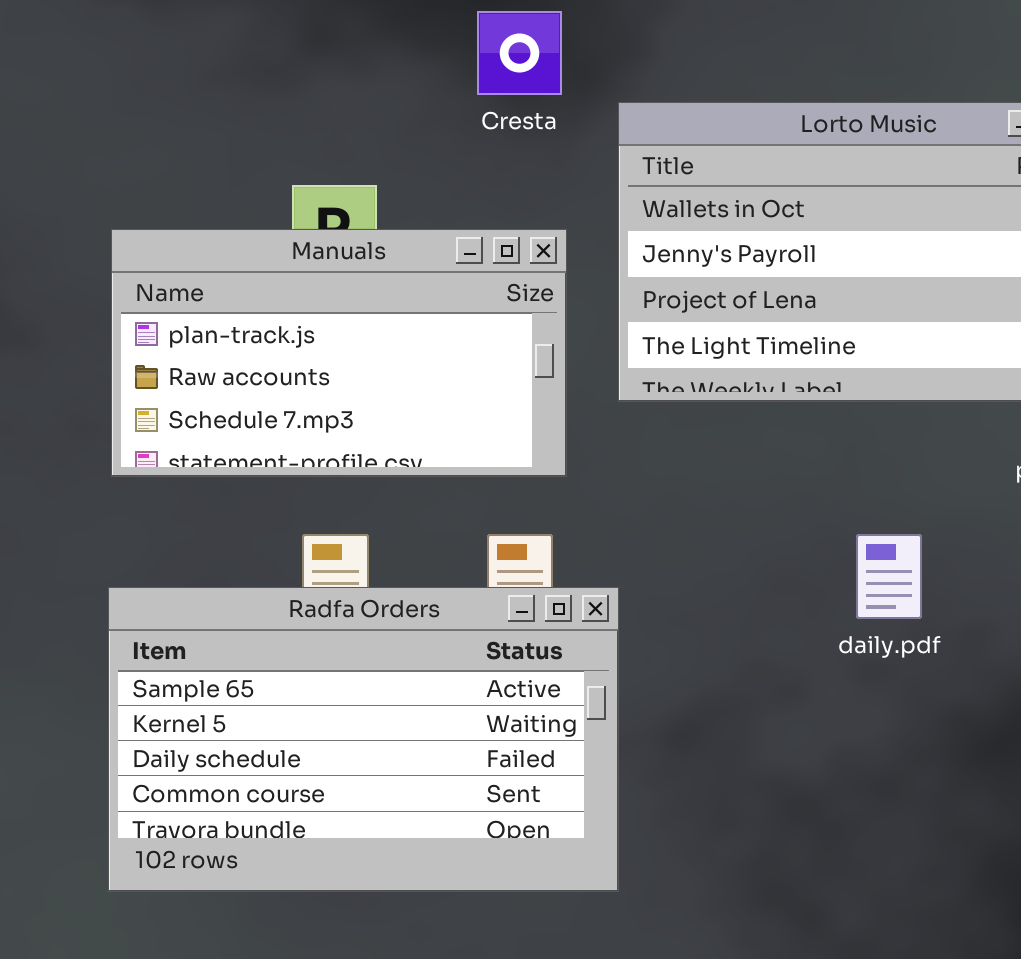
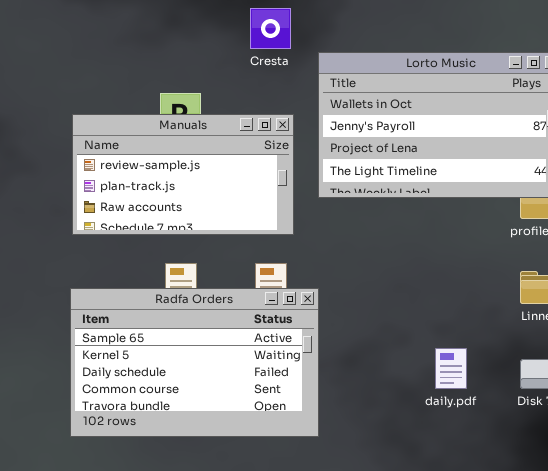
Manuals: [111,229,567,477] -> [72,114,294,235], scrolled up 1 row
daily.pdf: [856,534,922,619] -> [435,348,467,389], moved

